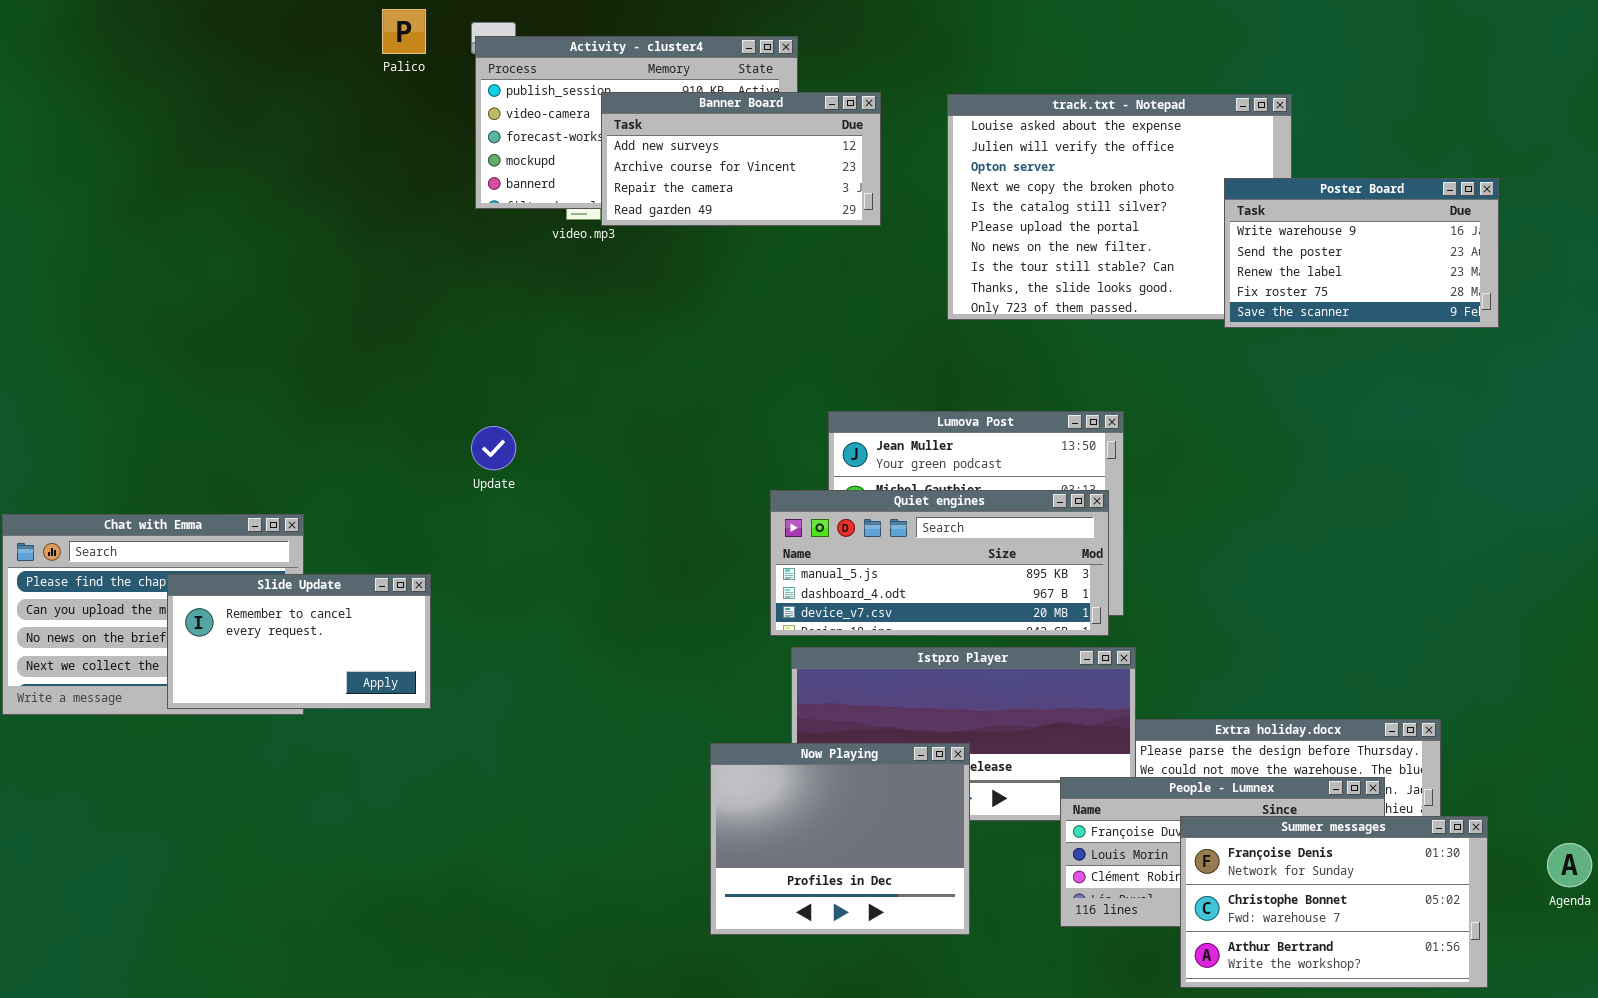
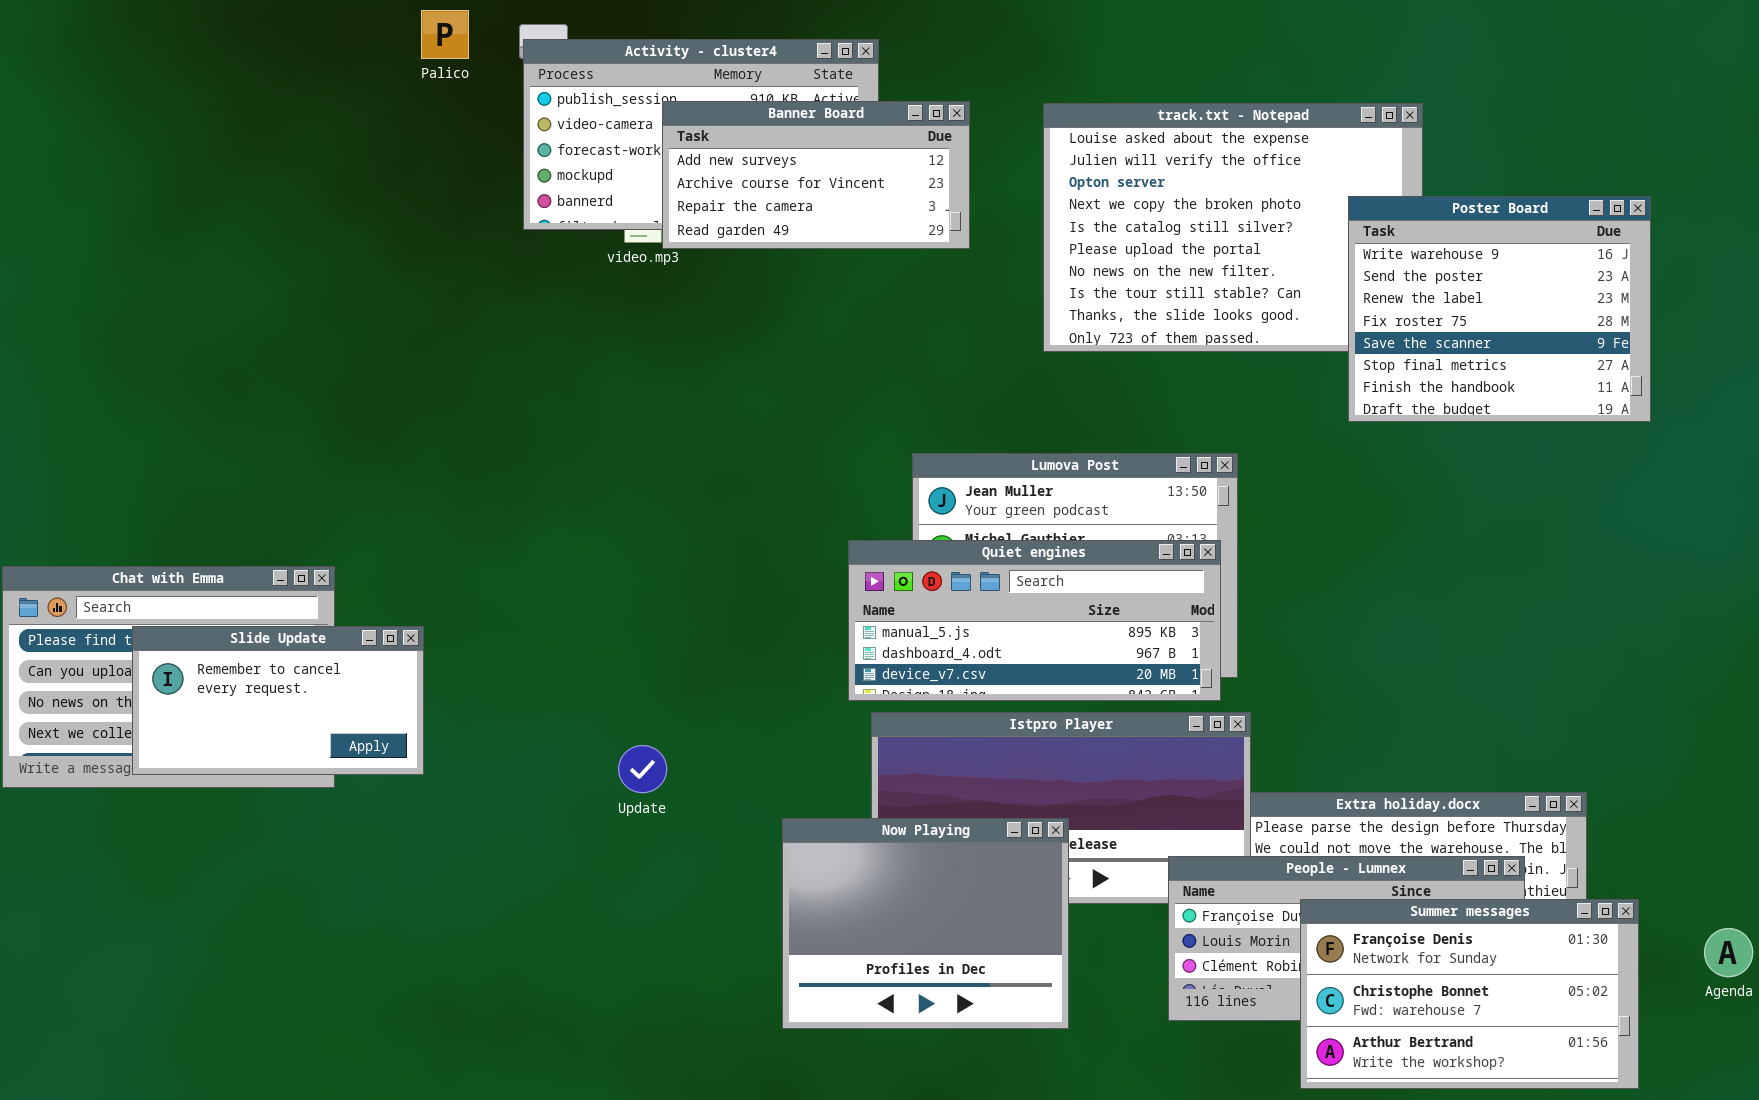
Poster Board: [1224,178,1499,328] -> [1348,196,1651,422], resized
Update: [471,426,516,470] -> [618,745,667,793], moved
Slide Update: [167,574,431,709] -> [132,626,424,775], moved

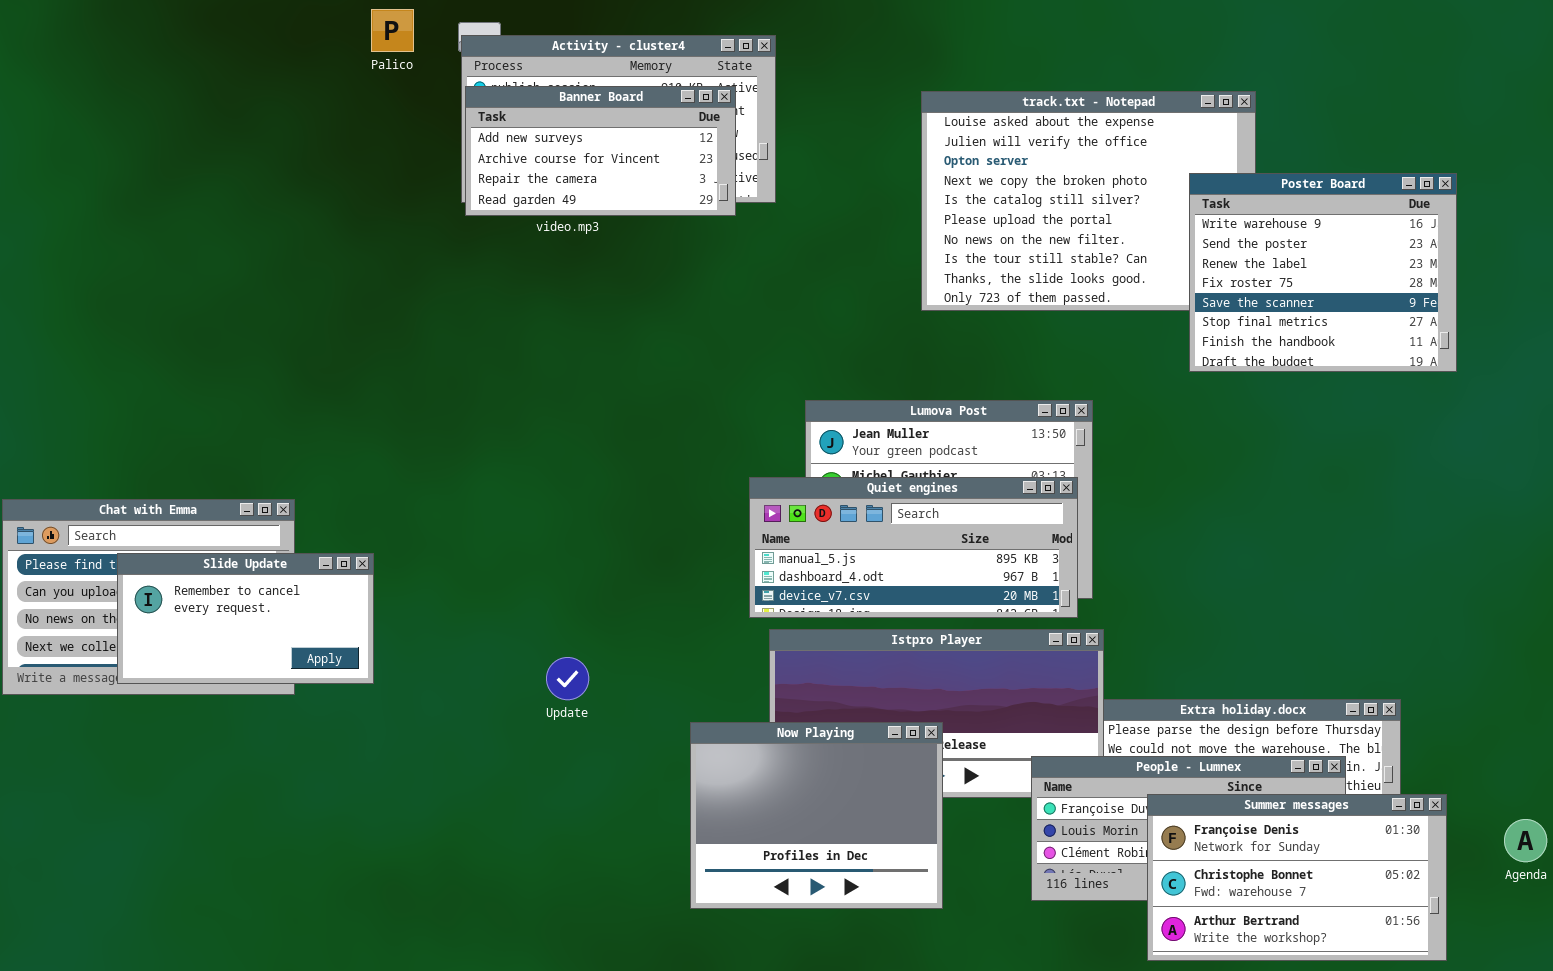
Banner Board: [662,101,970,249] -> [465,86,736,216], moved

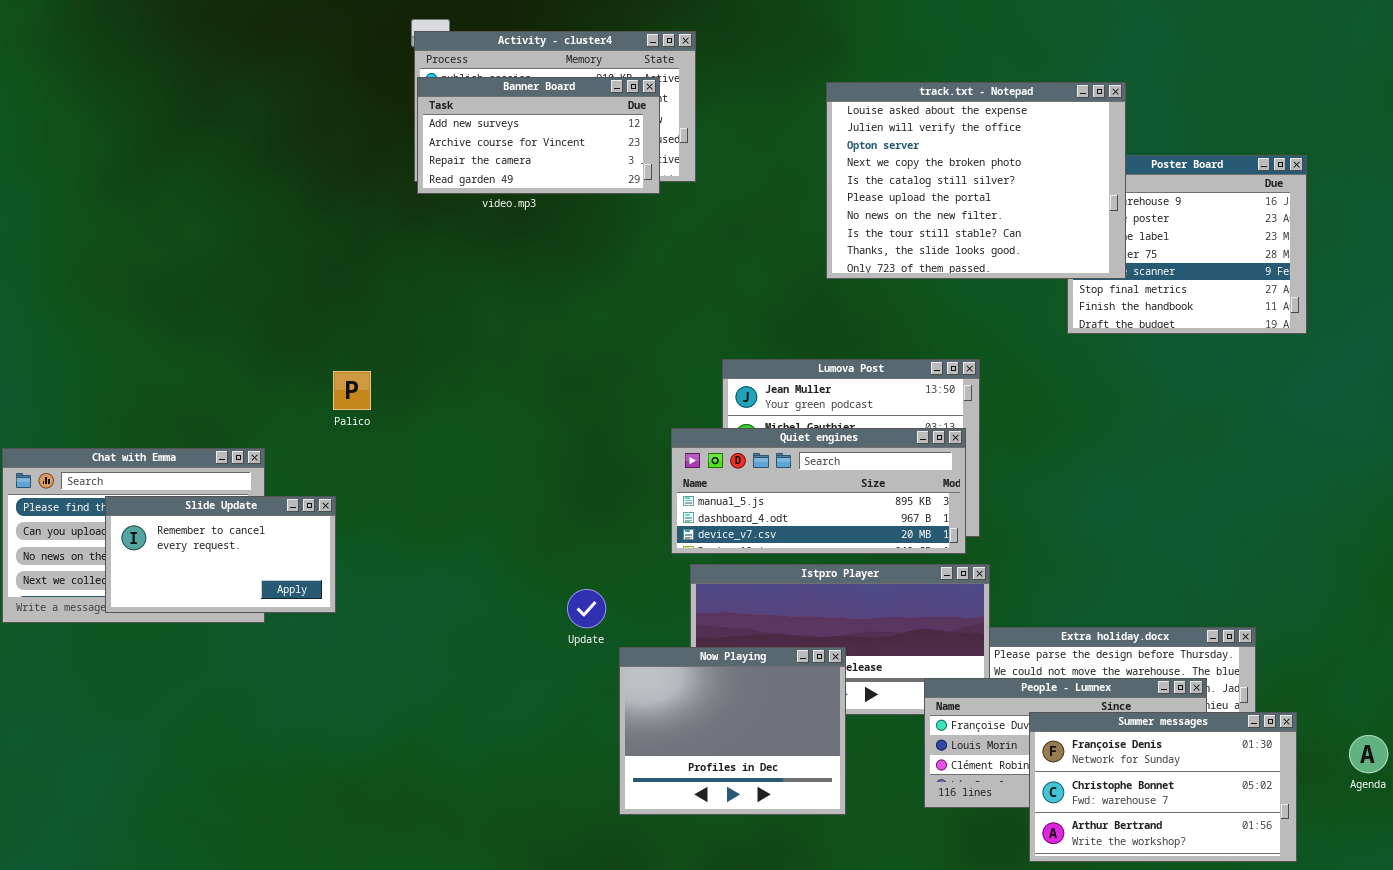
Palico: [371,9,414,52] -> [333,371,371,410], moved
track.txt - Notepad: [921,91,1256,311] -> [826,82,1126,279], raised
Update: [546,657,589,700] -> [567,589,606,628], moved

